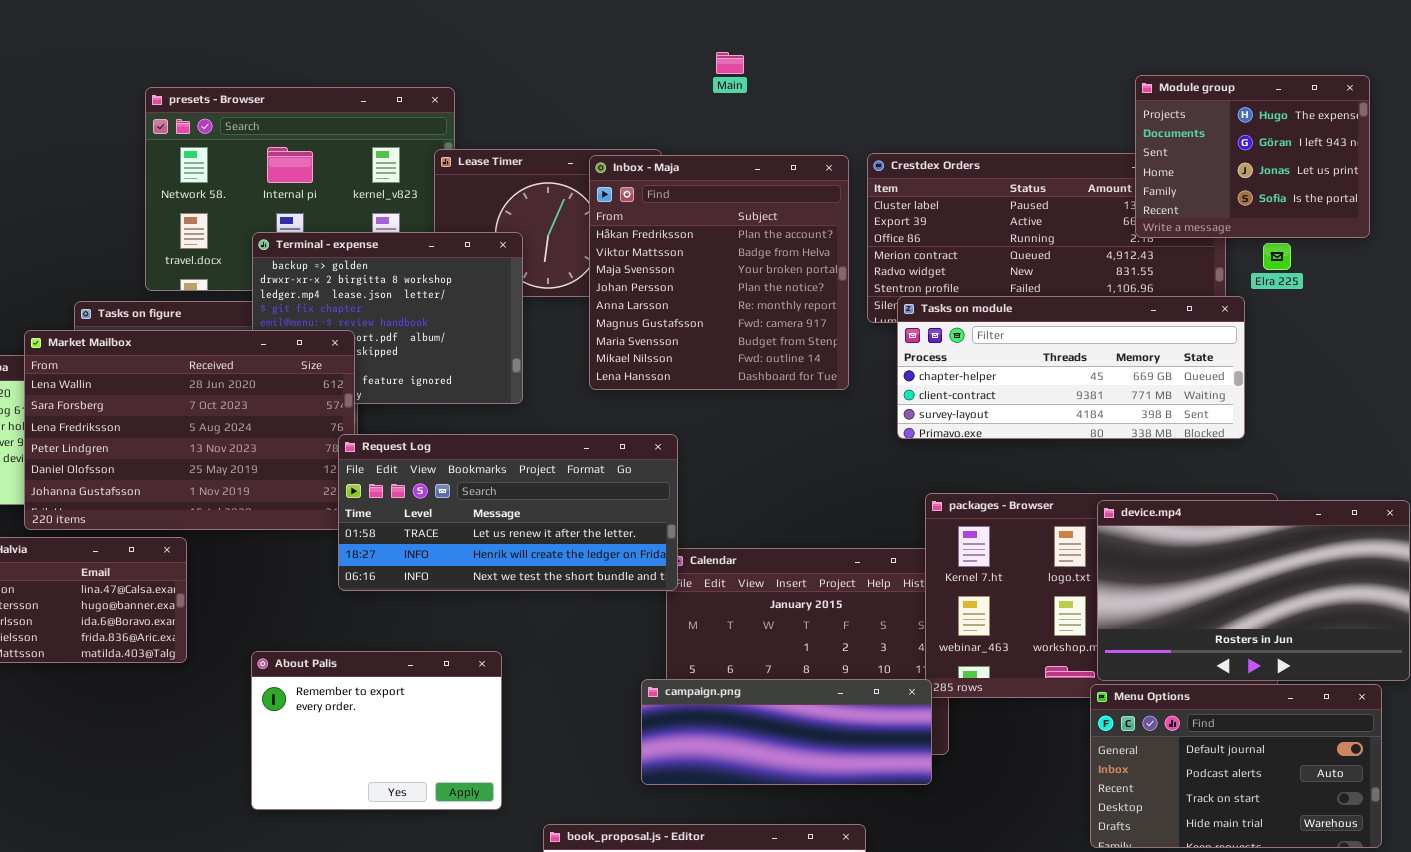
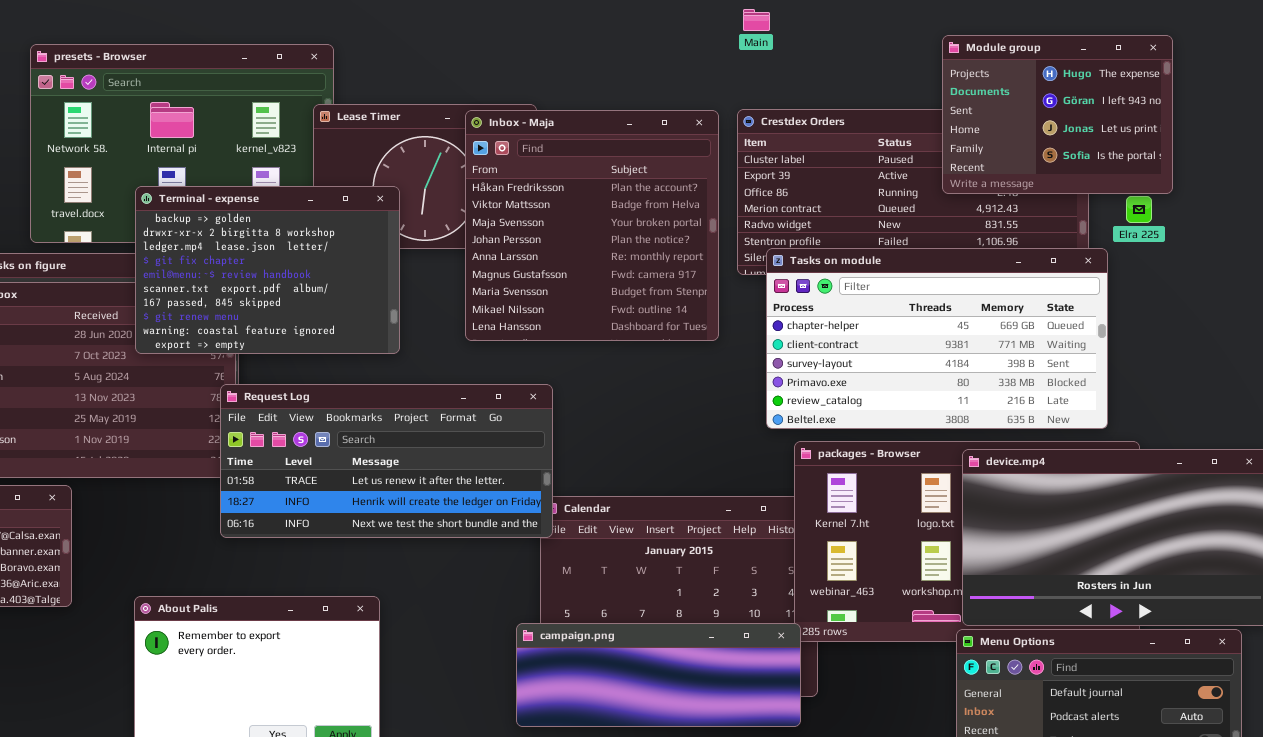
Main: [716,52,744,74] -> [743,9,770,31], moved
Module group: [1135,75,1370,238] -> [942,35,1173,194], moved
Terminal - expense: [252,232,523,404] -> [135,186,400,354], raised
Tasks on module: [897,296,1245,439] -> [766,248,1108,429], resized

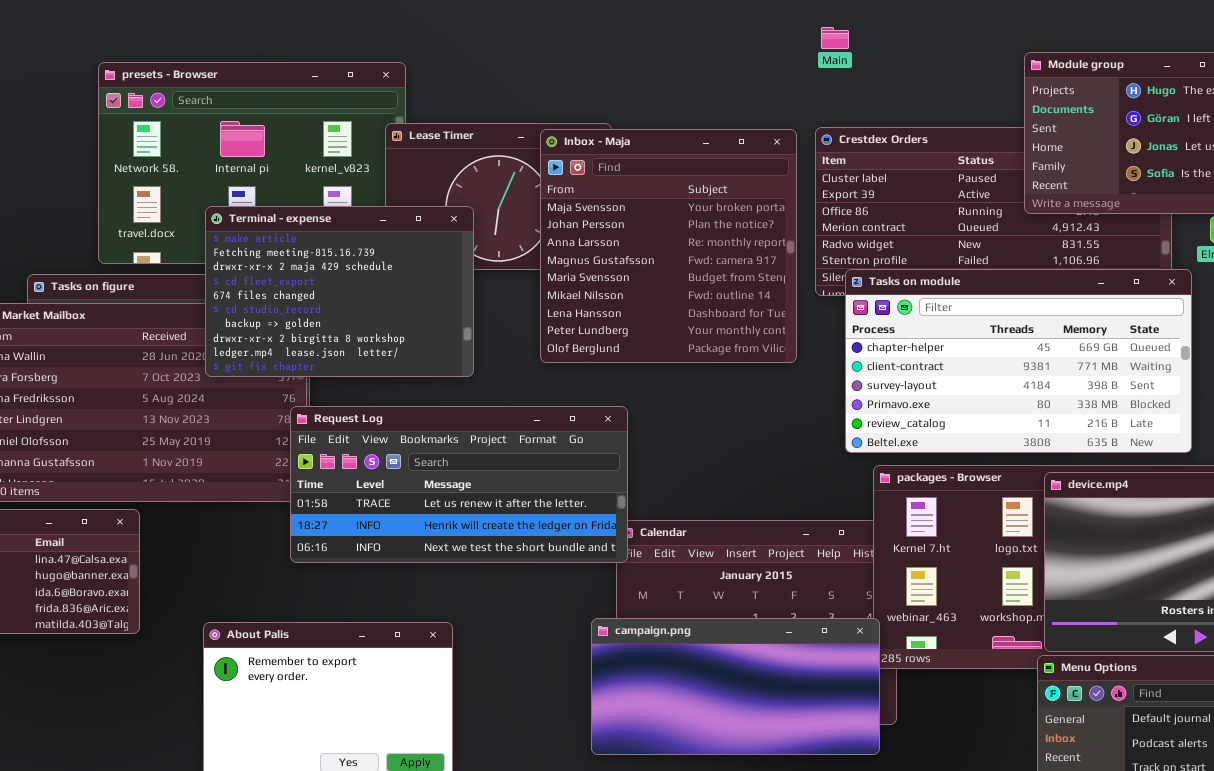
Inbox - Maja: [465,110,719,341] -> [540,129,797,363], scrolled down 2 rows
Terminal - expense: [135,186,400,354] -> [205,206,474,377], scrolled up 6 rows
campaign.png: [516,623,801,727] -> [591,618,880,755], resized

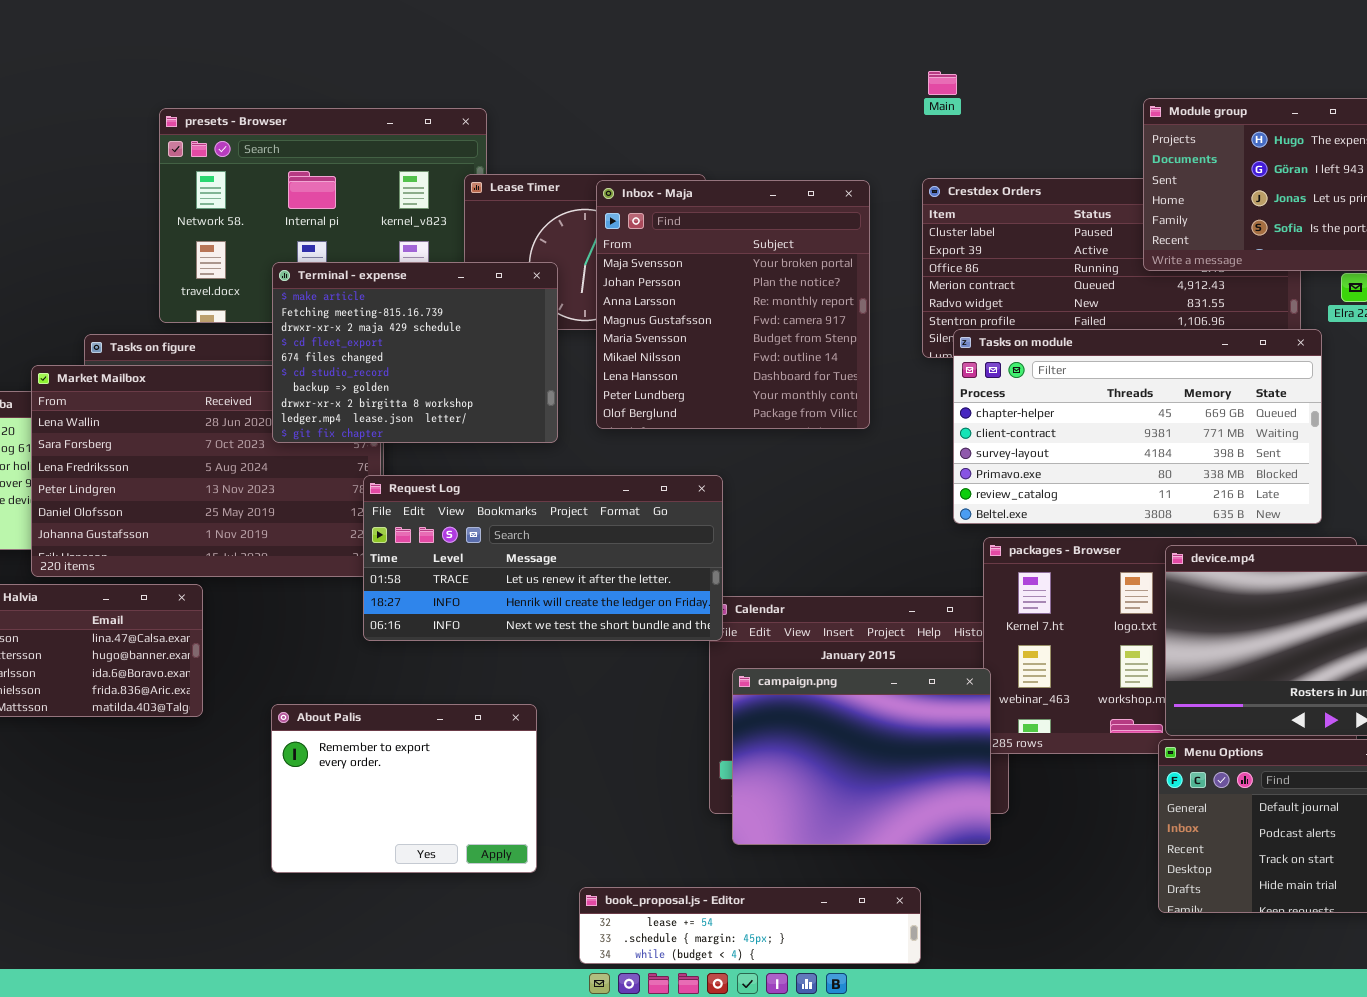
Inbox - Maja: [540,129,797,363] -> [596,180,870,429], moved
campaign.png: [591,618,880,755] -> [732,668,991,845], resized

